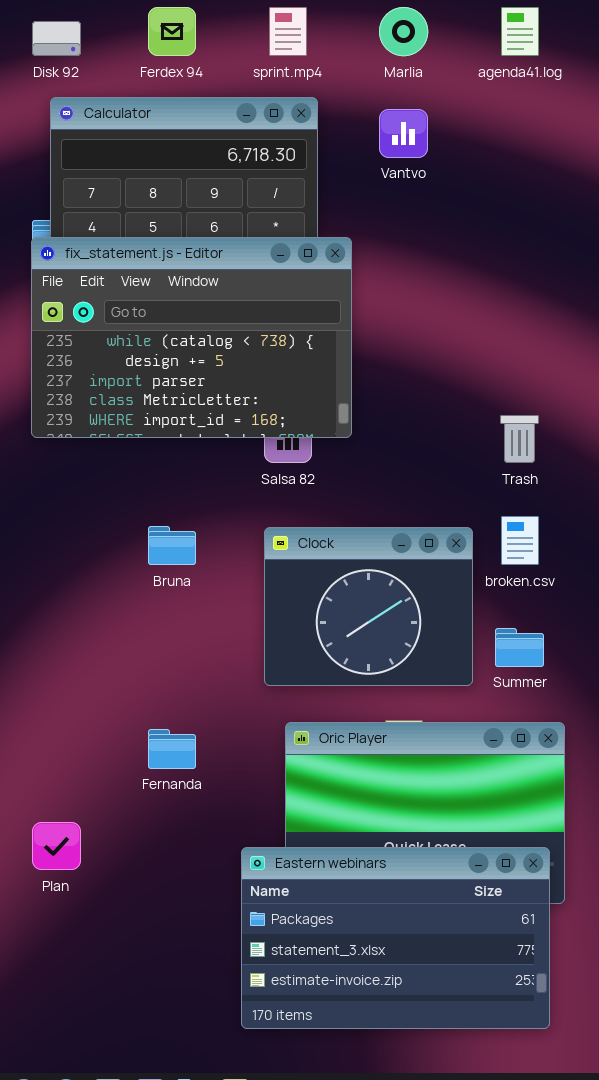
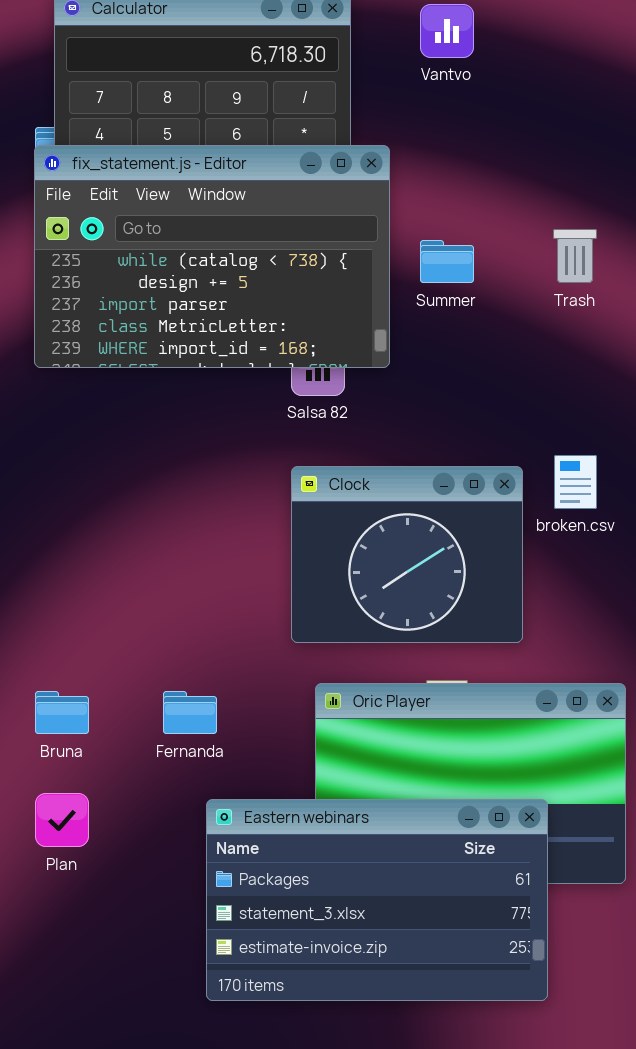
Trash: [500,415,539,463] -> [553,229,597,283], moved
Bruna: [148,526,196,565] -> [35,691,89,734], moved
Summer: [495,628,544,667] -> [420,240,474,283], moved
Eastern webinars: [241,847,550,1029] -> [206,799,548,1001], moved

